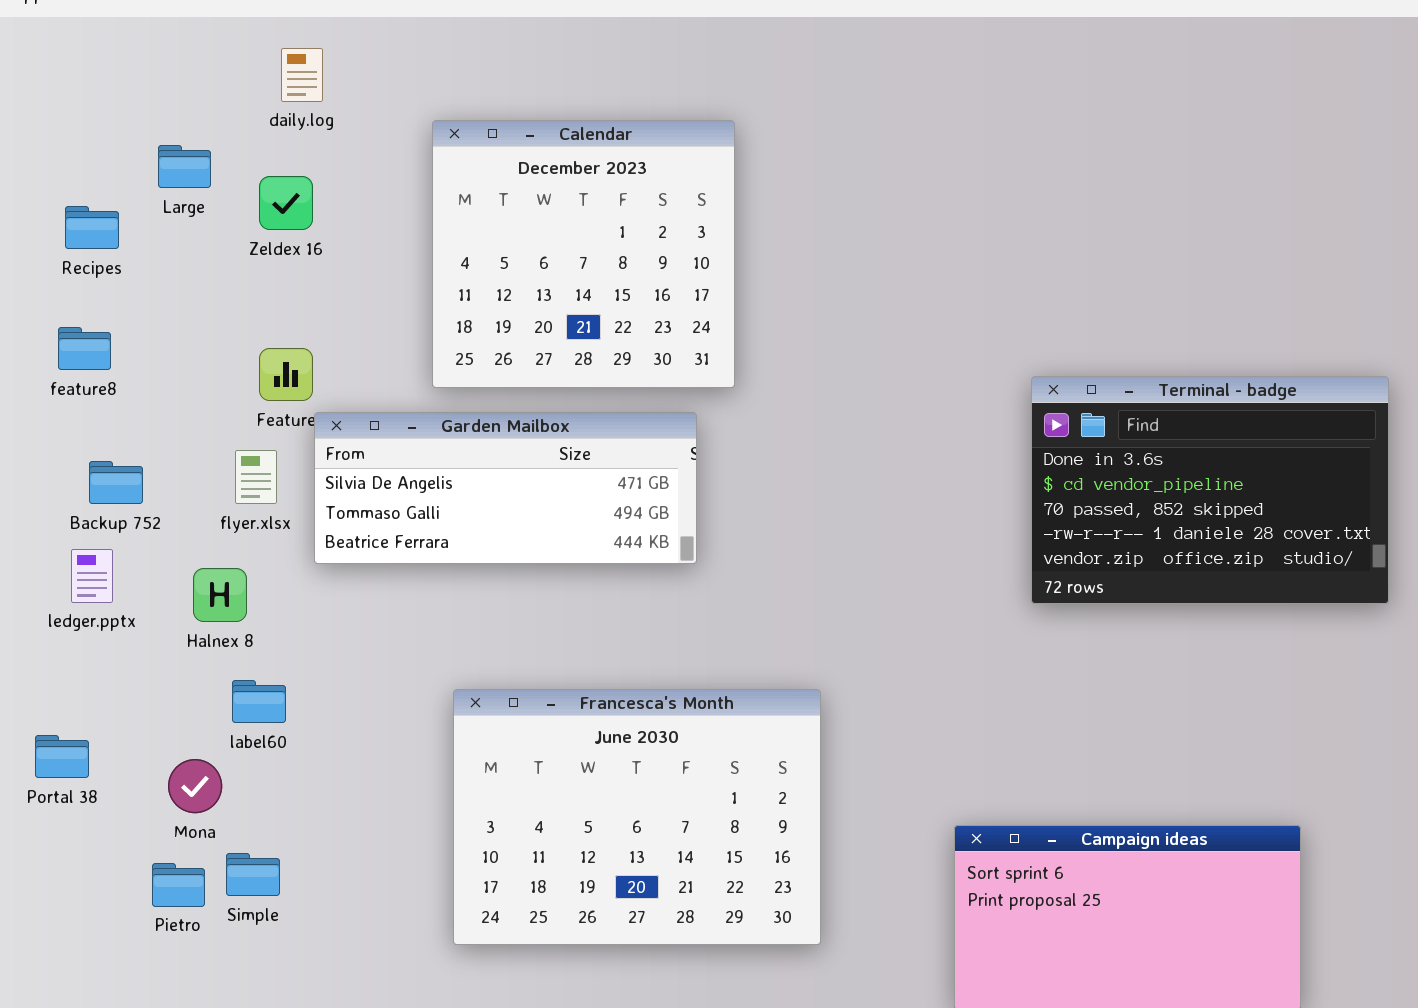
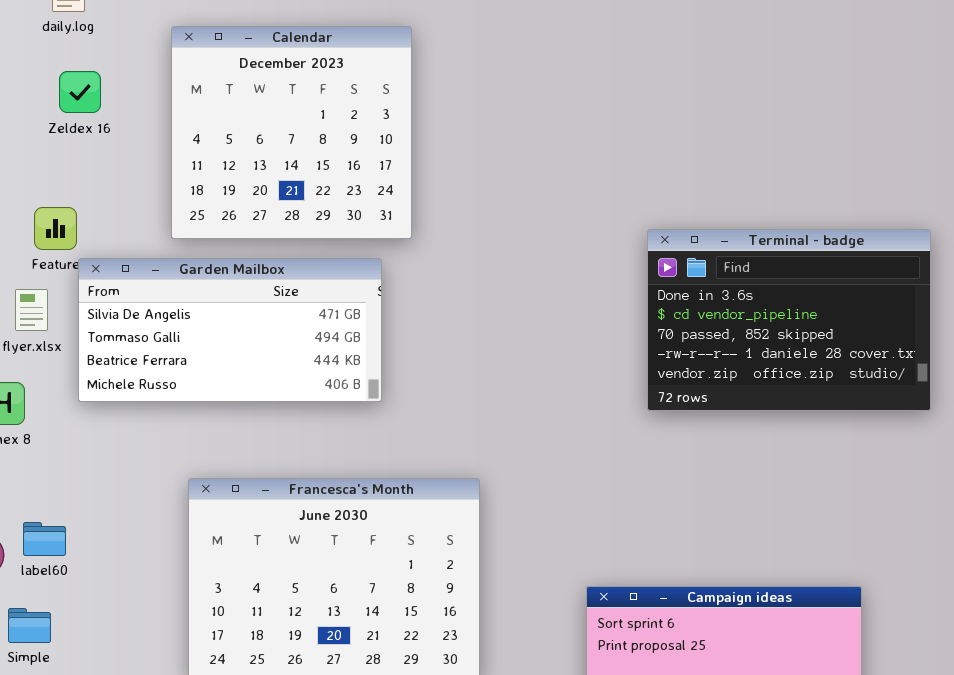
Zeldex 16: [259,176,313,230] -> [59,71,101,113], moved
Garden Mailbox: [314,412,697,564] -> [78,258,382,402], resized
label60: [232,680,286,723] -> [23,522,66,556], moved

